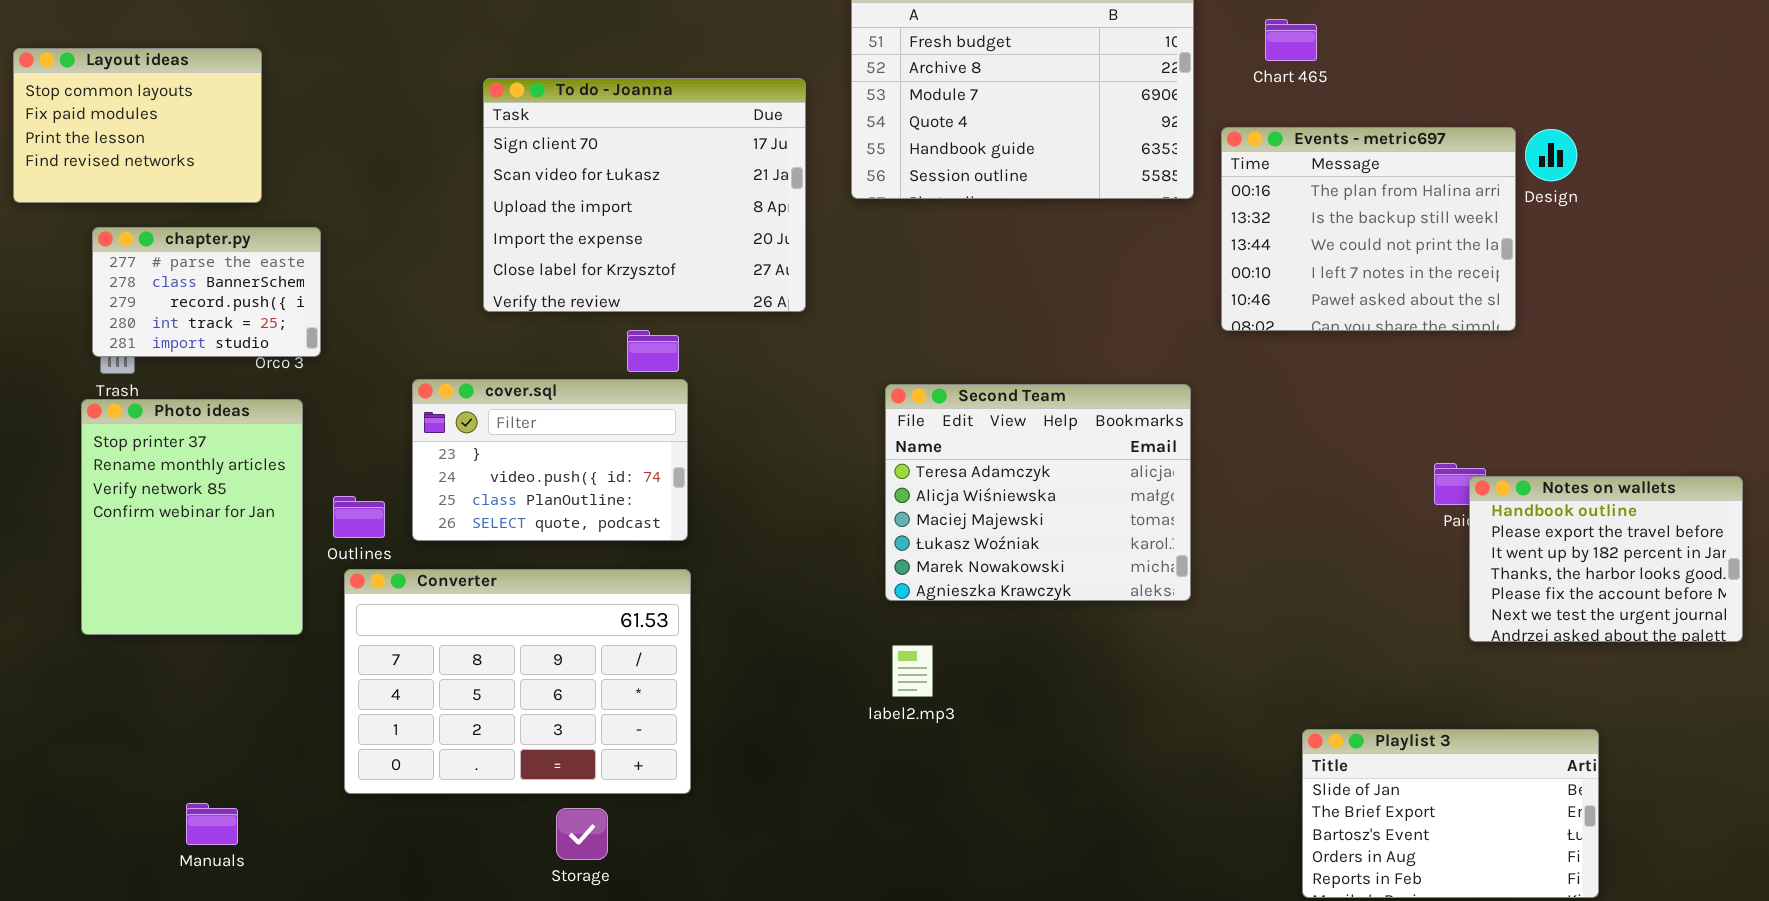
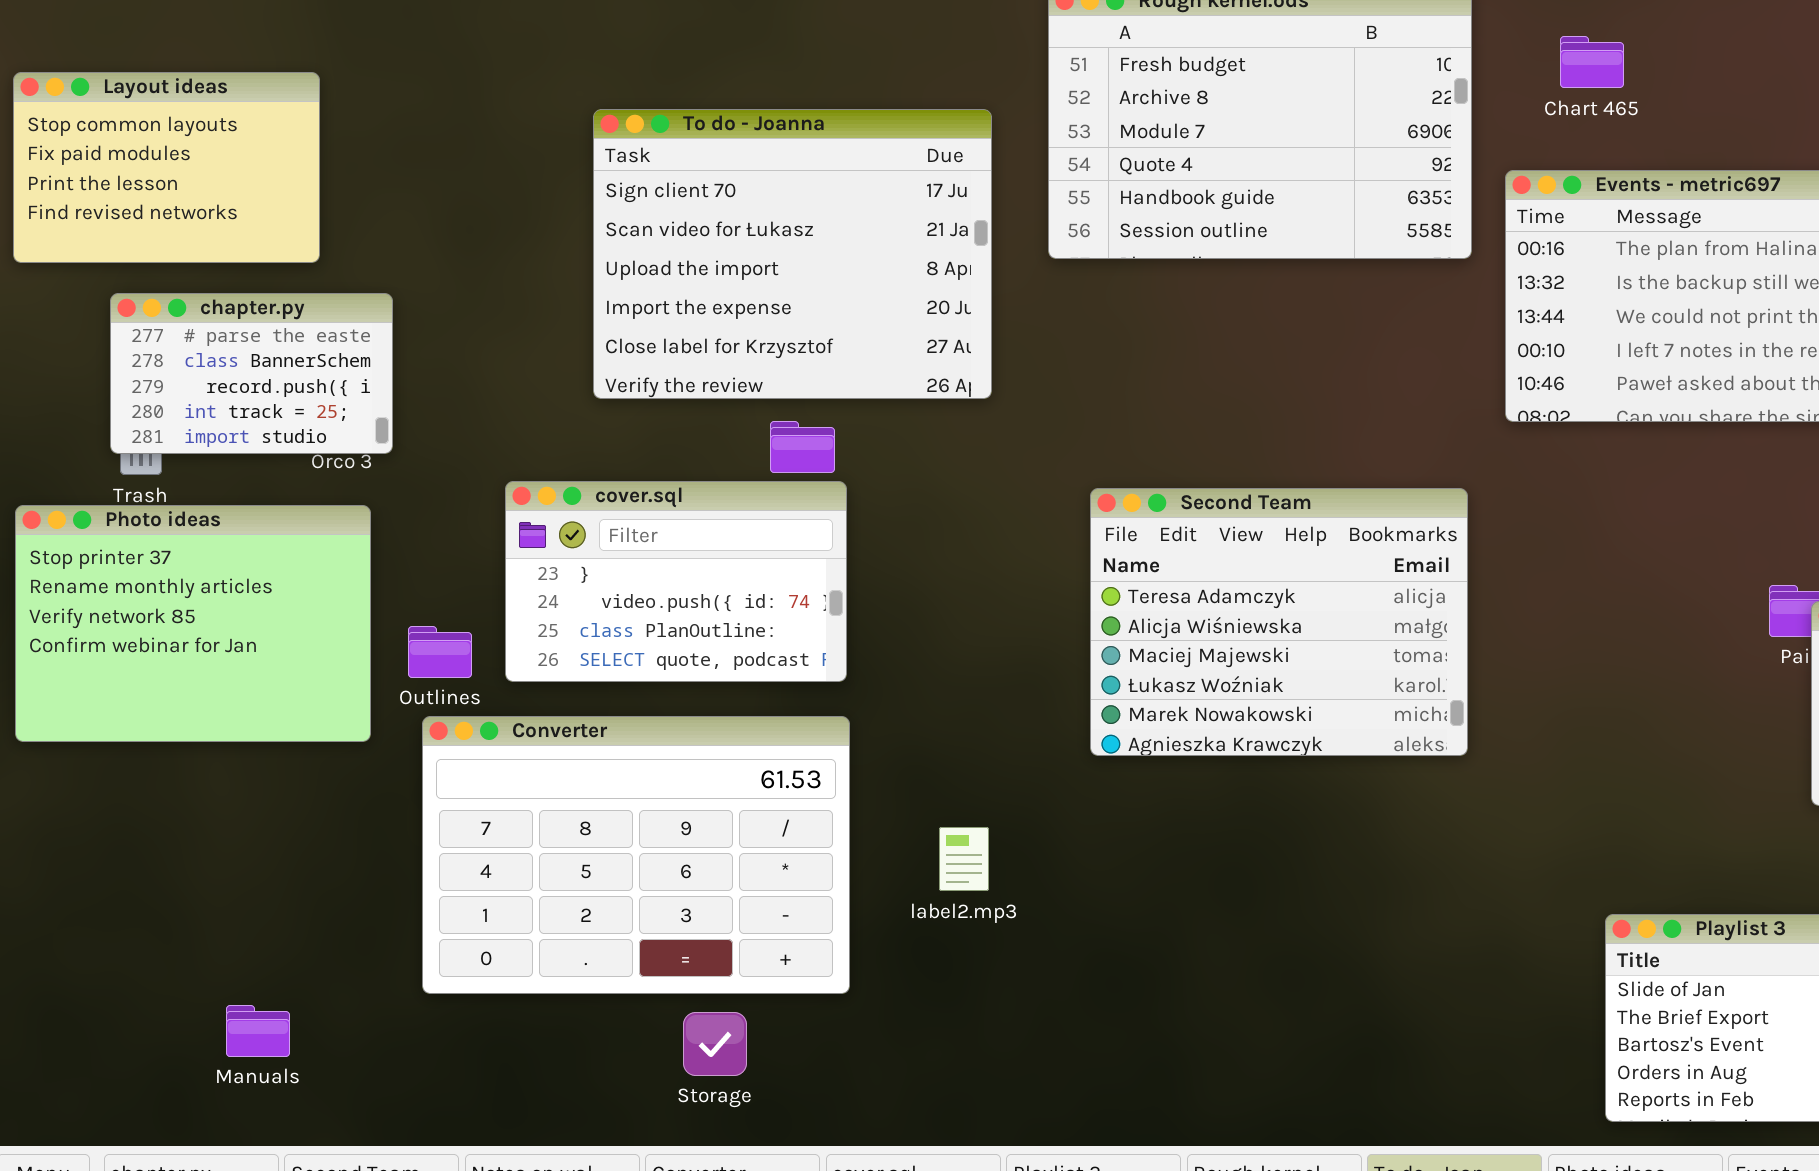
Photo ideas: [81,399,303,635] -> [15,505,371,742], resized
label2.mp3: [892,645,933,697] -> [939,827,989,891], moved

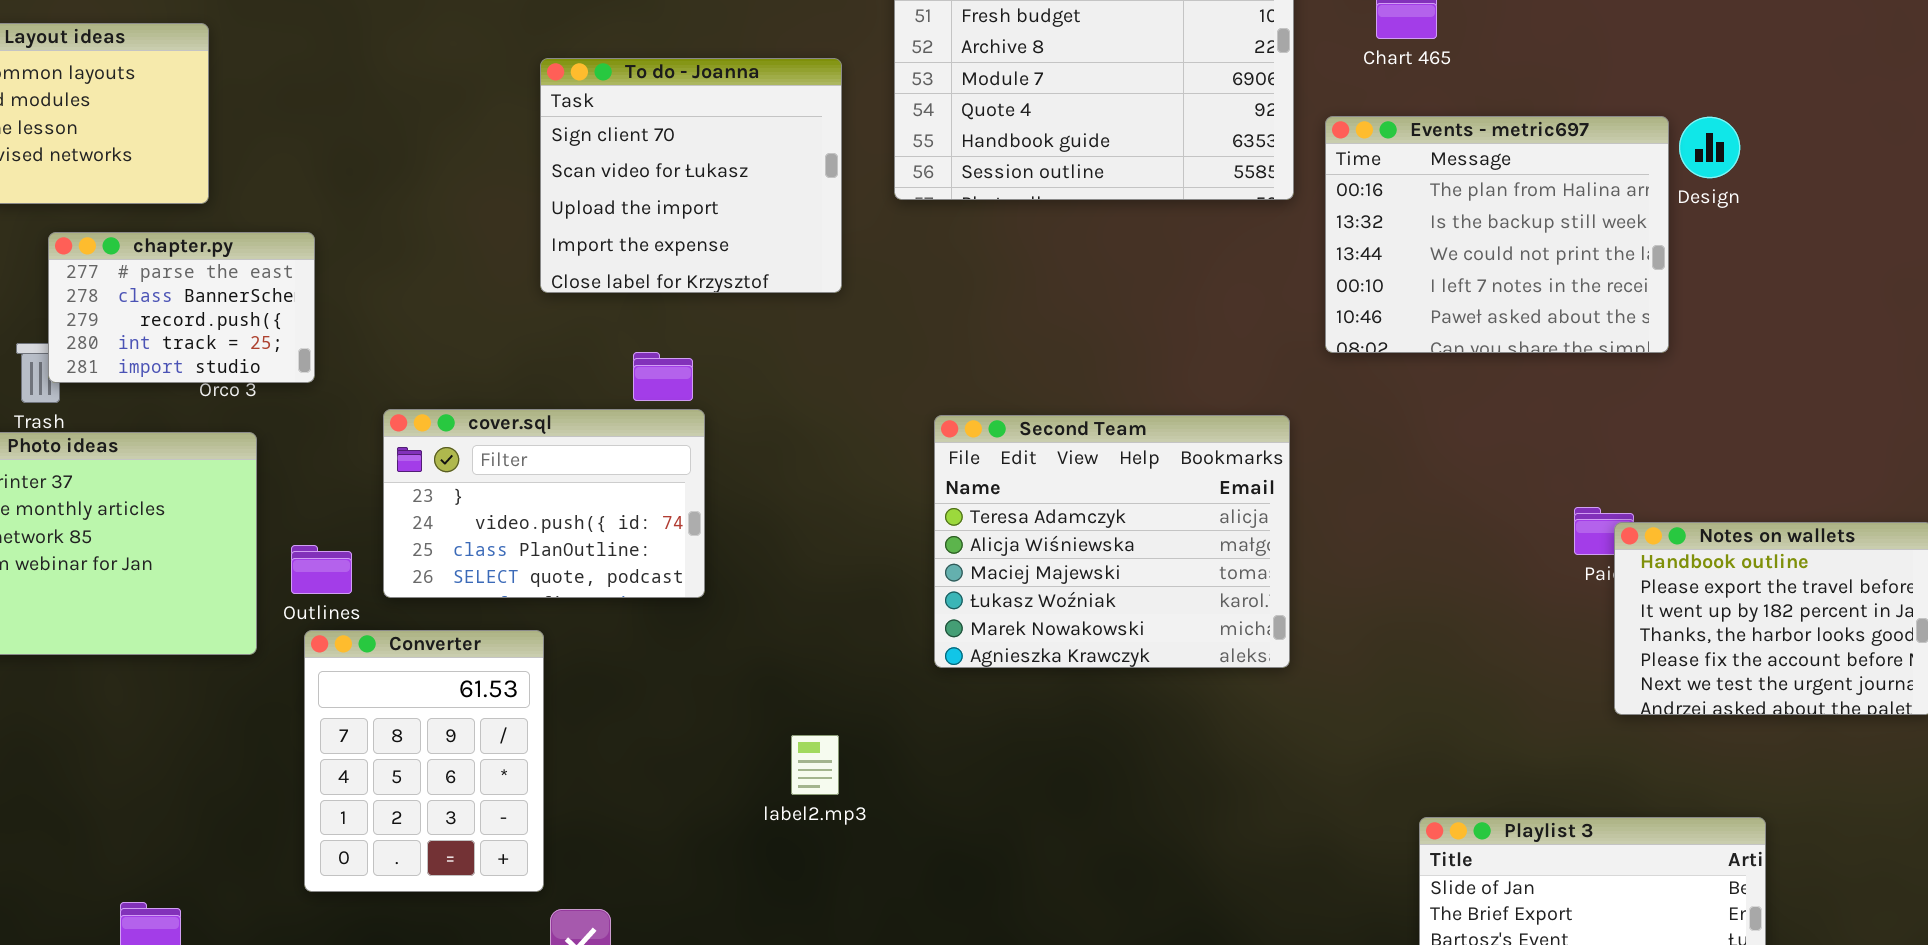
To do - Joanna: [593,109,992,399] -> [540,58,842,293], resized
chapter.py: [110,293,393,454] -> [48,232,315,383], moved
Converter: [422,716,850,994] -> [304,630,544,892], resized

